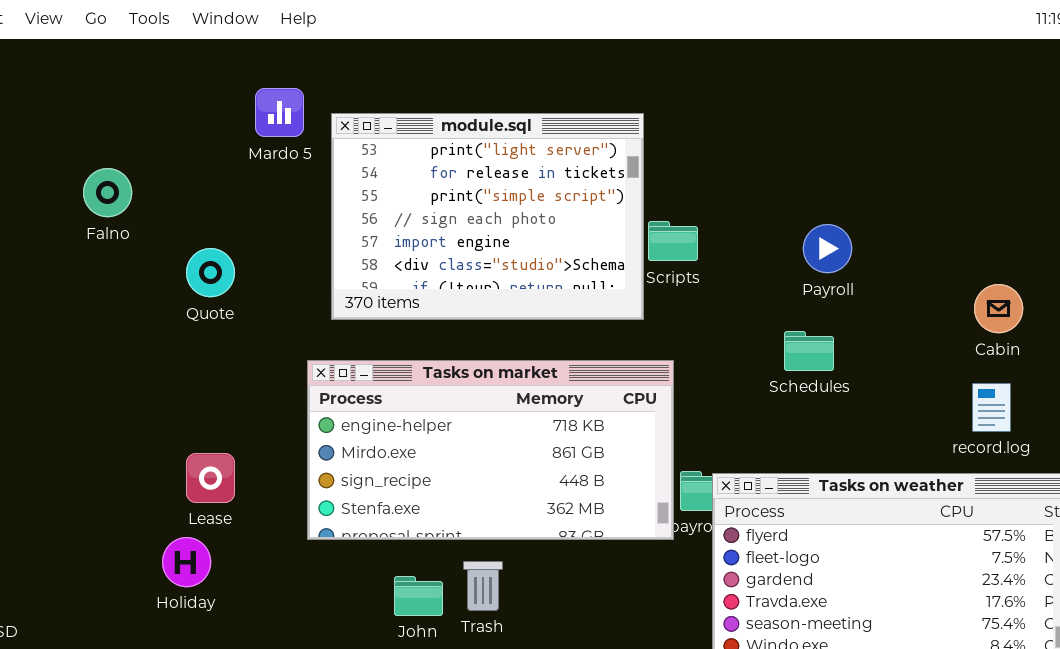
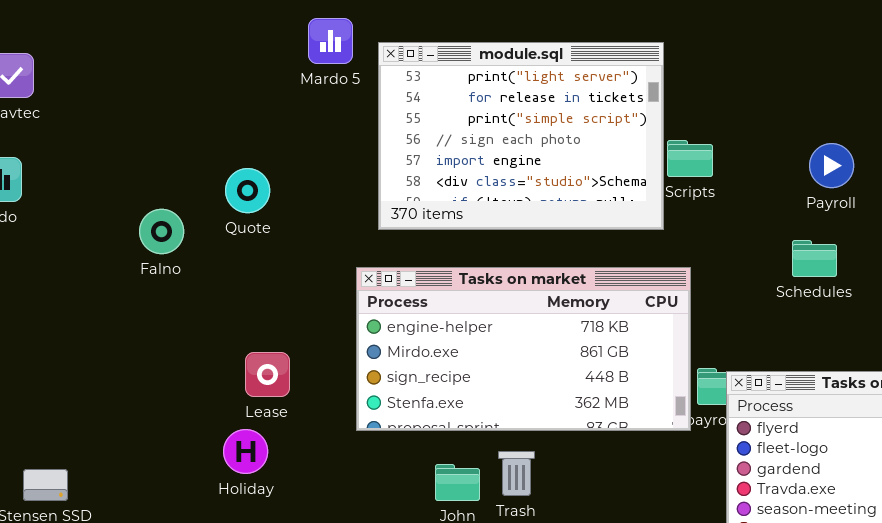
Falno: [83,168,132,217] -> [139,209,184,254], moved
Quote: [186,248,235,297] -> [225,168,270,213], moved

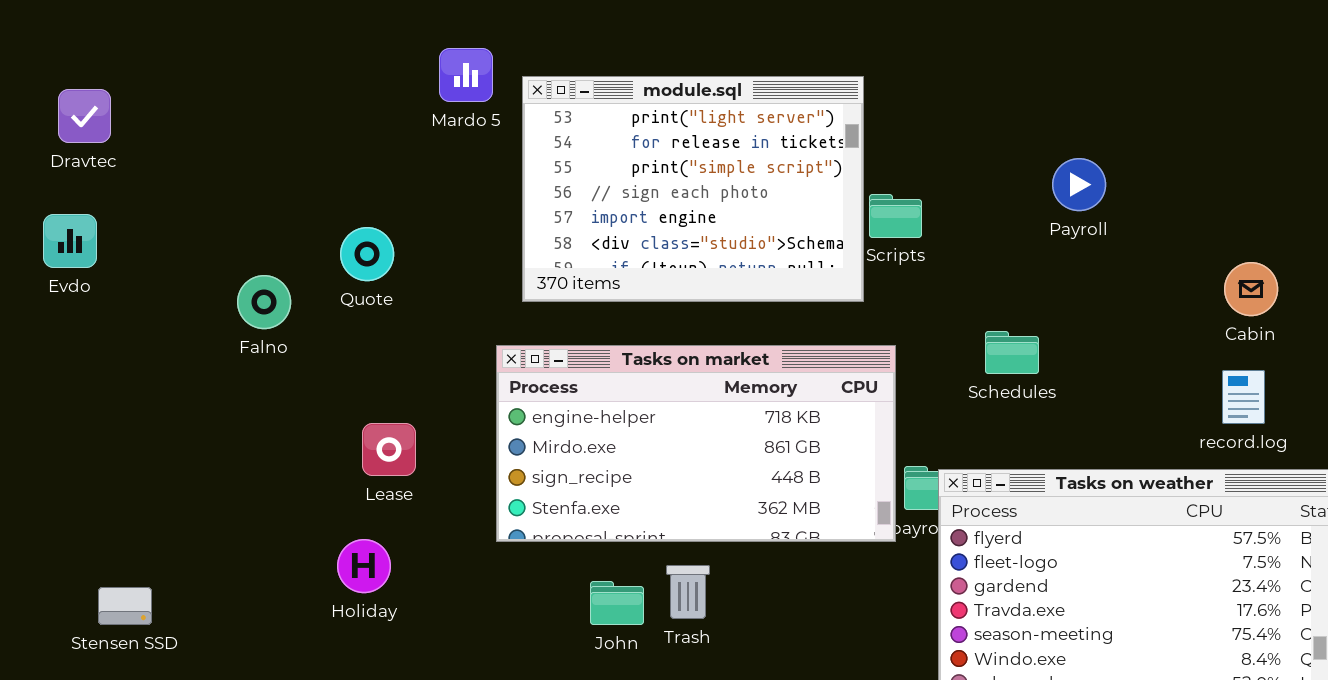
Payroll: [809,143,854,188] -> [1052,158,1106,211], moved
Schedules: [792,240,837,277] -> [985,331,1039,374], moved
Lease: [245,352,290,397] -> [362,423,416,476], moved

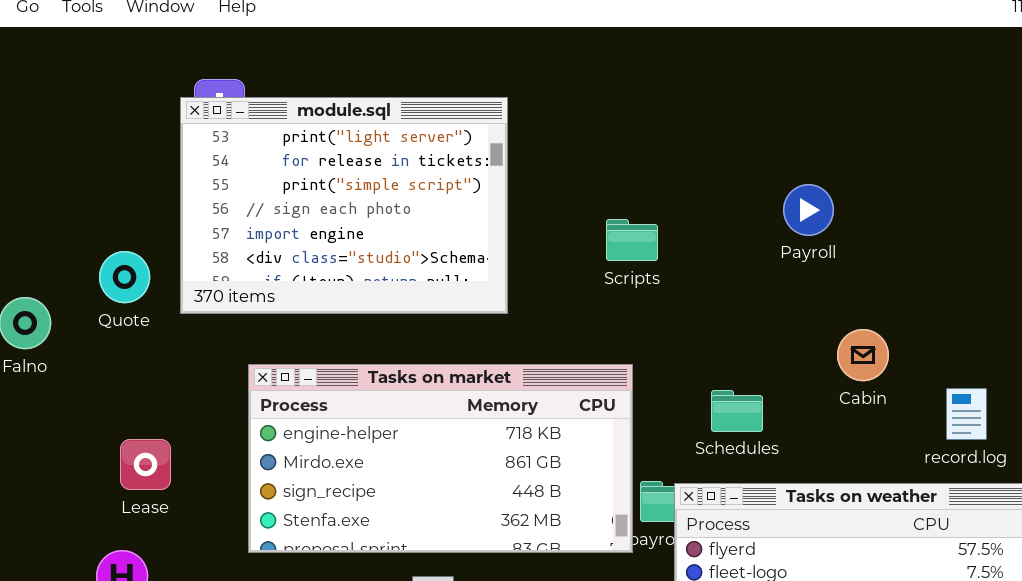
module.sql: [522,76,864,302] -> [180,97,508,314], moved
Cabin: [1224,262,1278,316] -> [837,329,889,381], moved
Schedules: [985,331,1039,374] -> [711,390,763,432], moved

